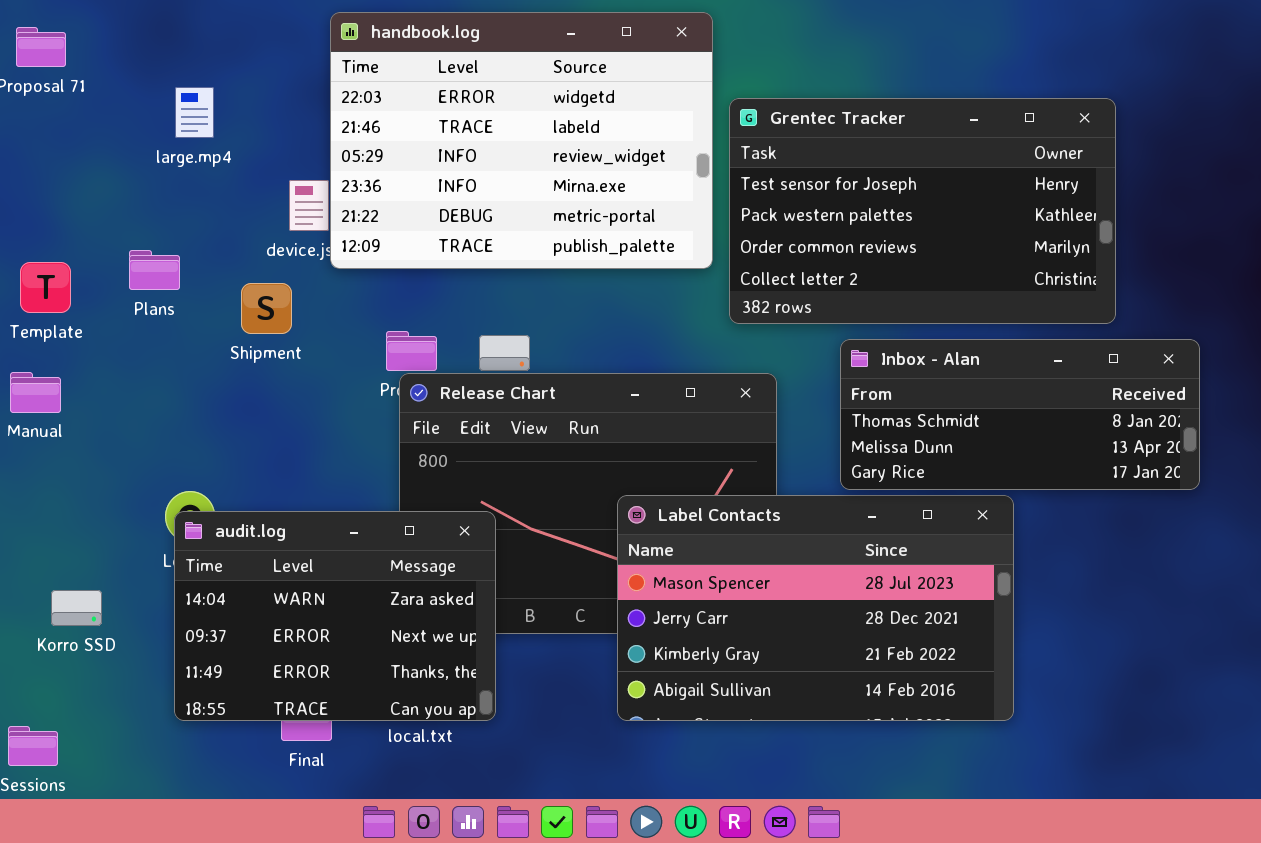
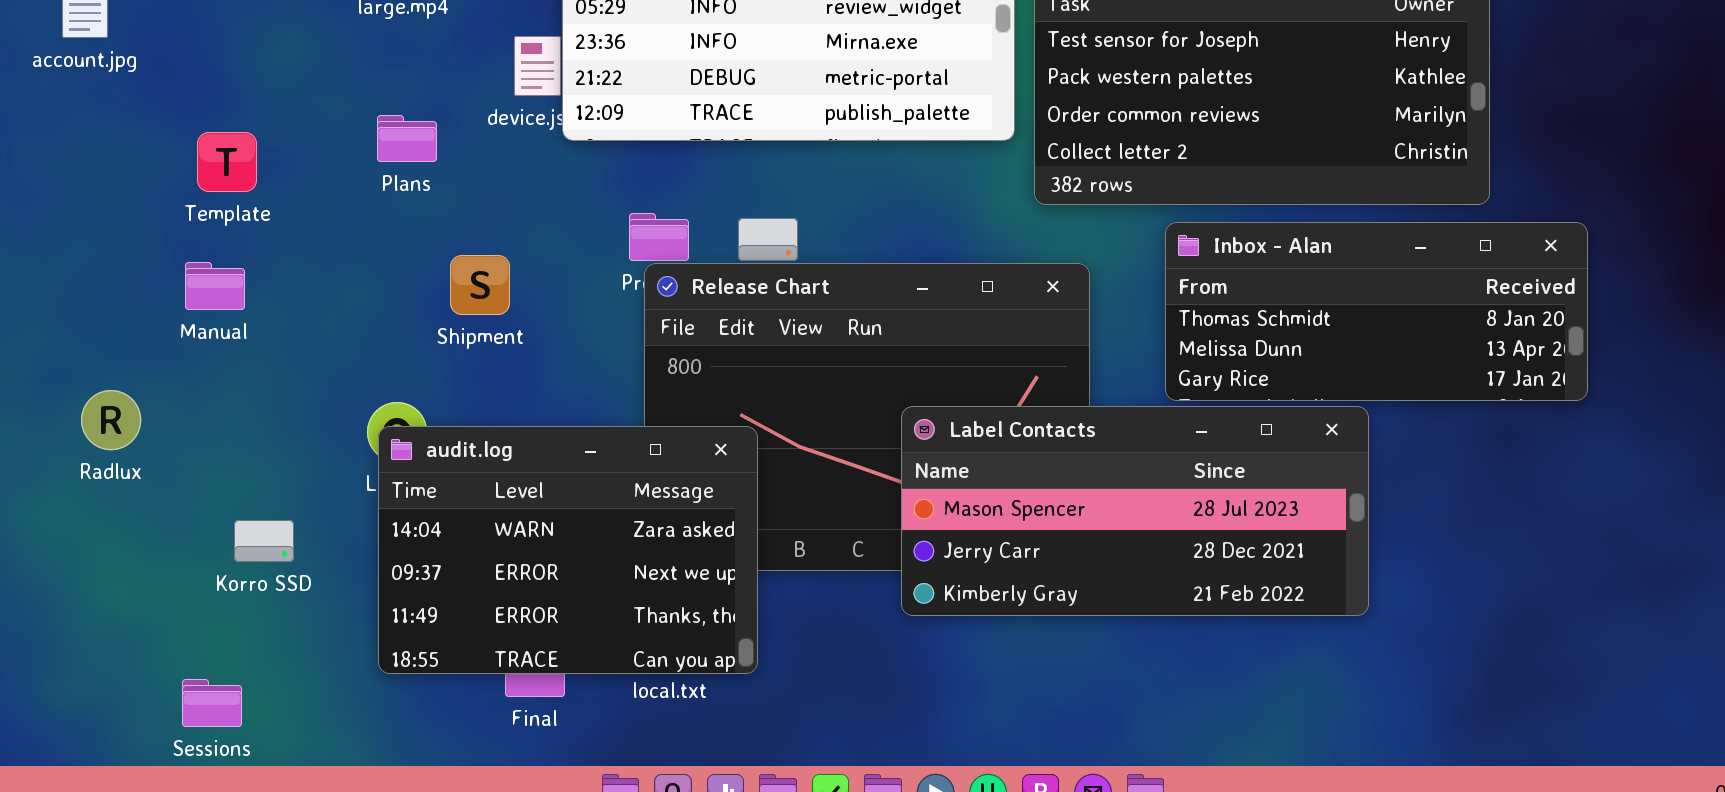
Plans: [129,250,180,290] -> [377,115,437,162], moved
Shipment: [241,283,292,334] -> [450,255,510,315], moved
Label Contacts: [617,495,1014,721] -> [901,406,1369,616], resized

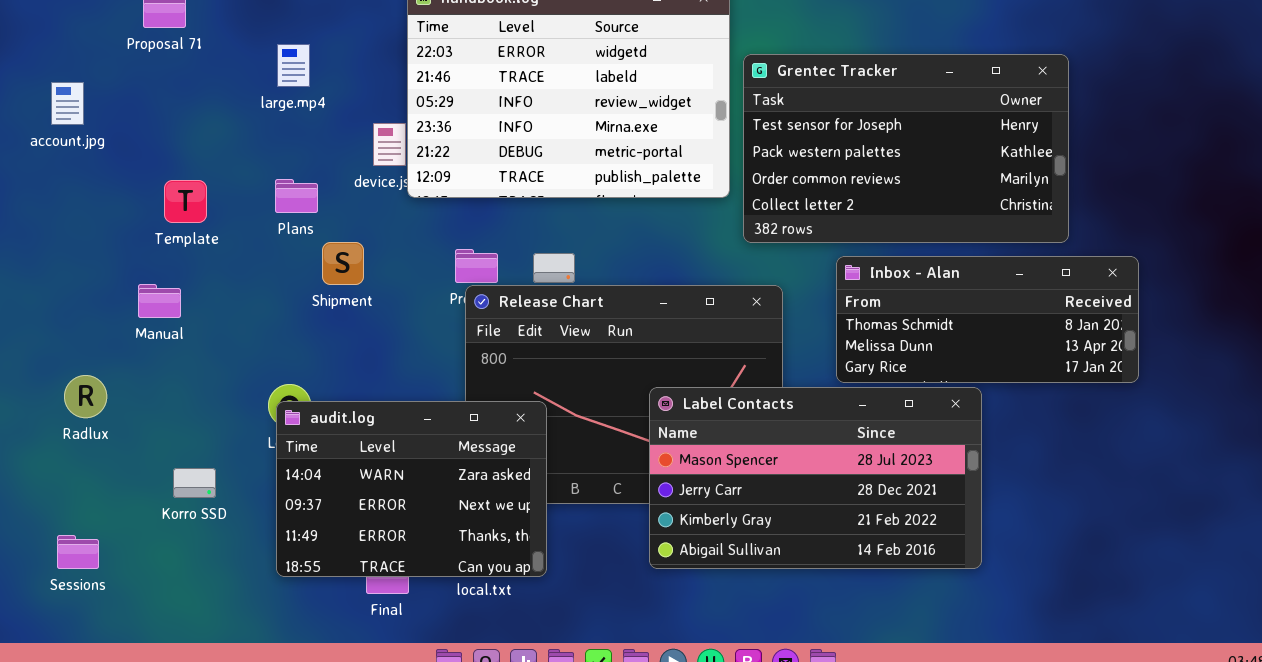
Template: [197,132,257,192] -> [164,180,207,223], moved
Shipment: [450,255,510,315] -> [322,242,364,285], moved
Label Contacts: [901,406,1369,616] -> [649,387,982,569], resized
Sessions: [182,679,242,727] -> [57,535,99,569], moved

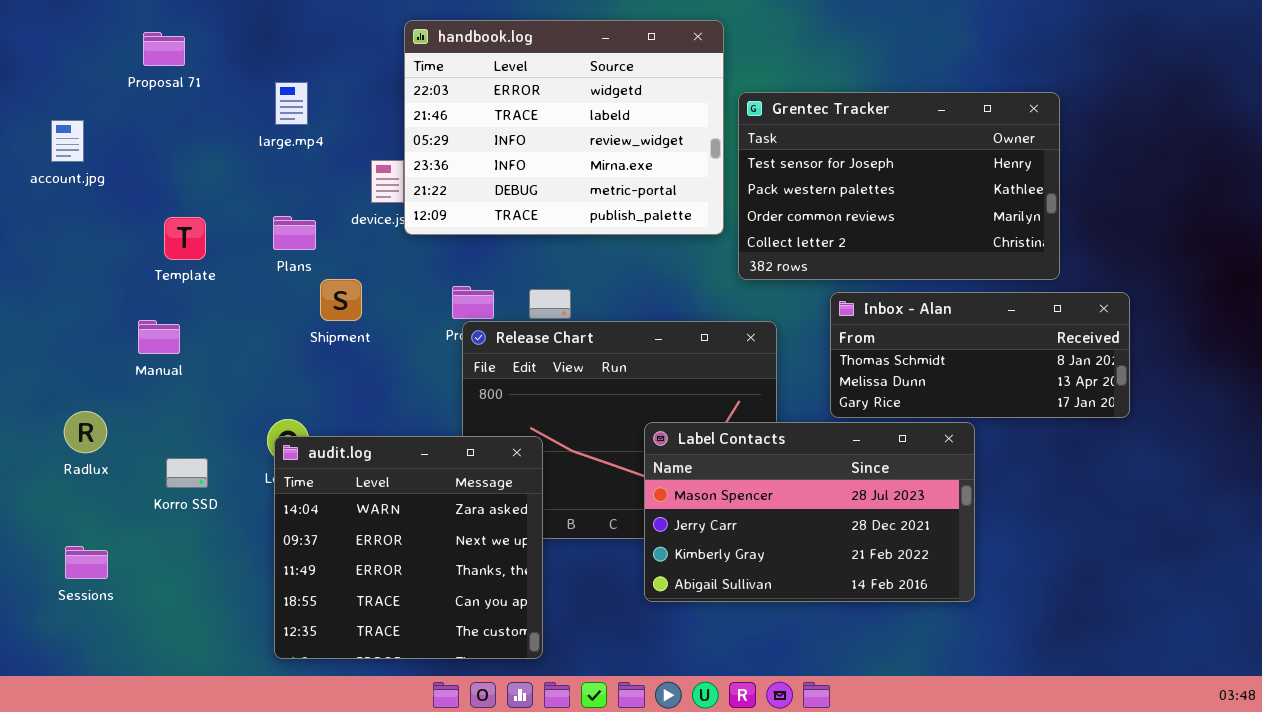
audit.log: [276,401,547,577] -> [274,436,543,659], resized
Korro SSD: [173,468,216,498] -> [166,458,208,488], moved
Sessions: [57,535,99,569] -> [65,546,108,579], moved

